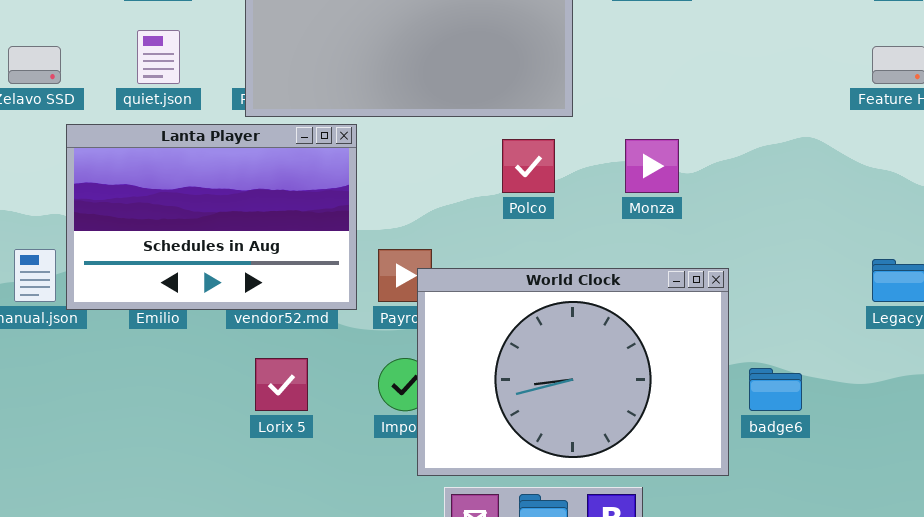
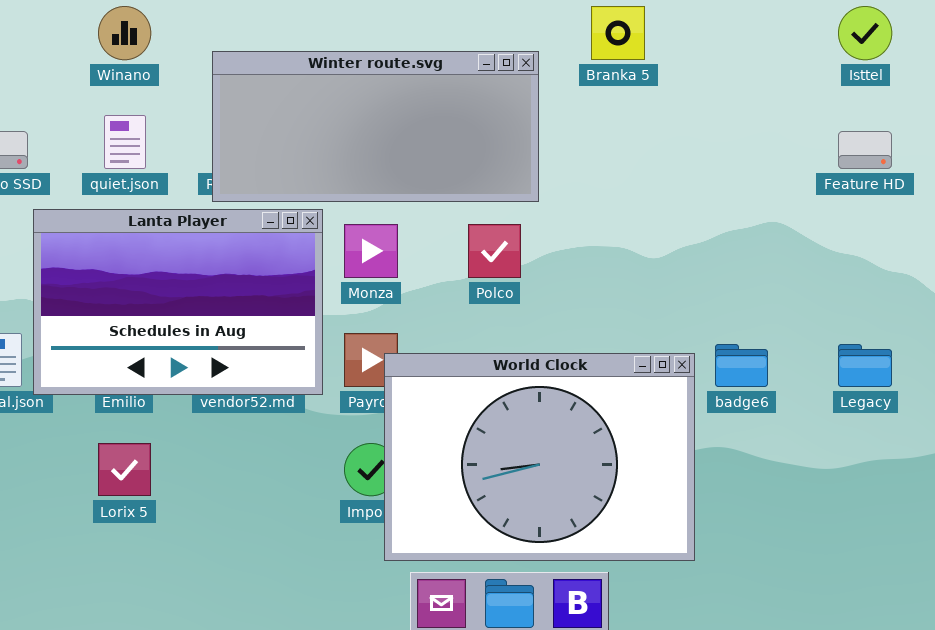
Monza: [625,139,679,193] -> [344,224,398,278], moved
Lorix 5: [255,358,308,411] -> [98,443,151,496], moved
badge6: [749,368,802,411] -> [715,344,768,387], moved

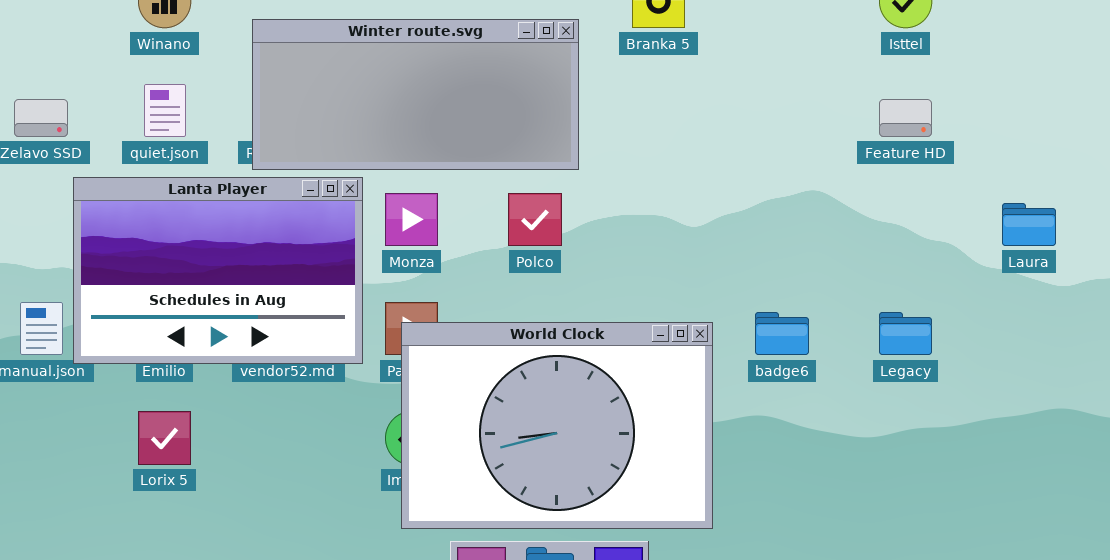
World Clock: [384,353,695,561] -> [401,322,713,529], moved

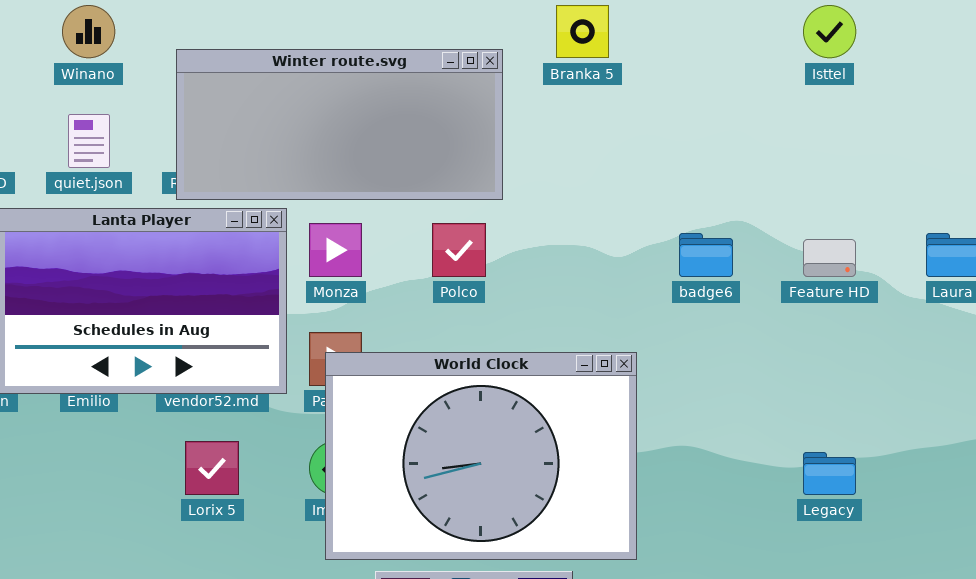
Feature HD: [879,99,932,137] -> [803,239,856,277], moved
badge6: [755,312,809,355] -> [679,233,733,277], moved
Legacy: [879,312,932,355] -> [803,452,856,495], moved
Lorix 5: [138,411,191,465] -> [185,441,239,495], moved

